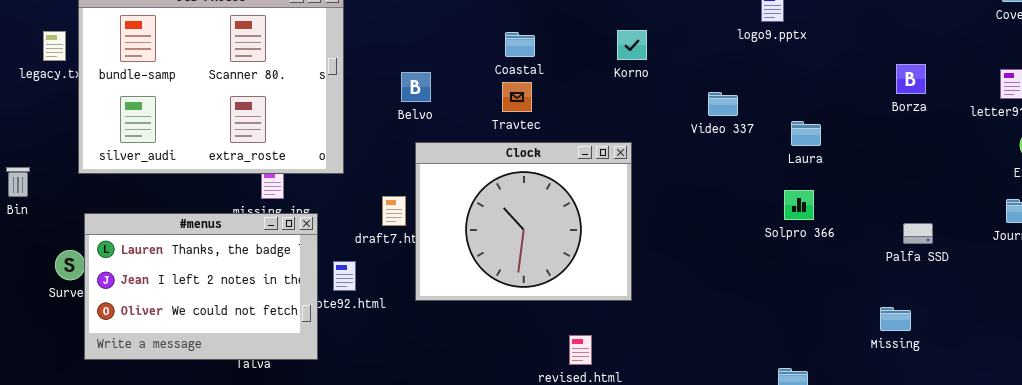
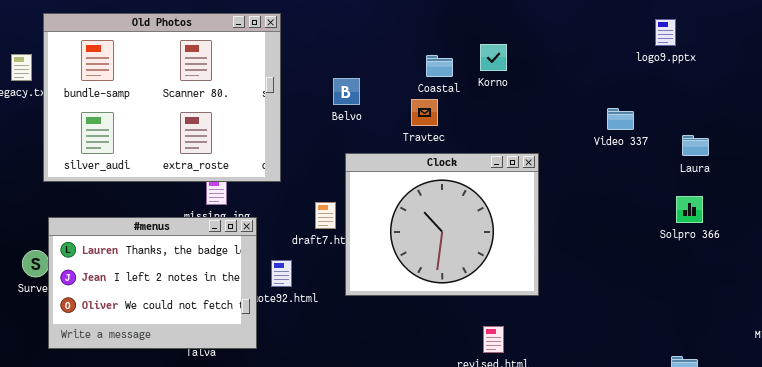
Korno: [617,30,647,60] -> [480,44,507,71], moved
Belvo: [401,72,431,102] -> [333,78,360,105], moved
Travtec: [502,82,532,112] -> [411,99,438,126], moved

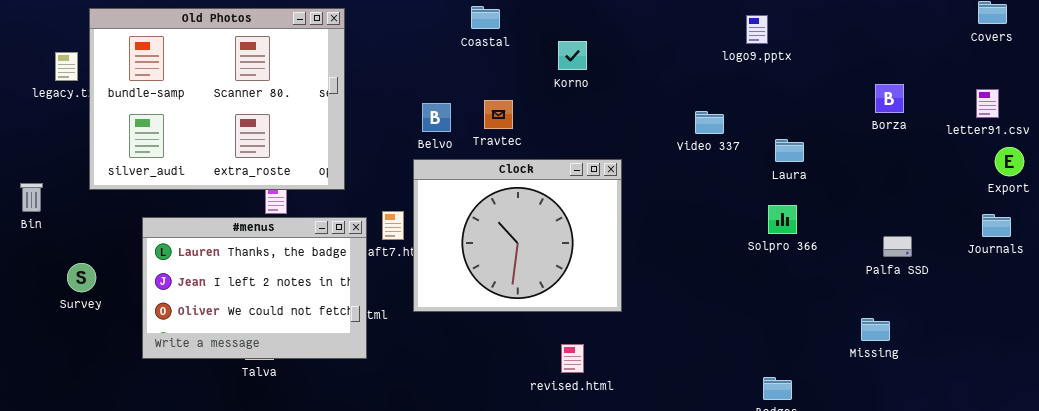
Coastal: [426,55,453,77] -> [471,6,500,29], moved
Belvo: [333,78,360,105] -> [422,103,451,132], moved
#menus: [48,217,257,349] -> [142,217,367,359], moved

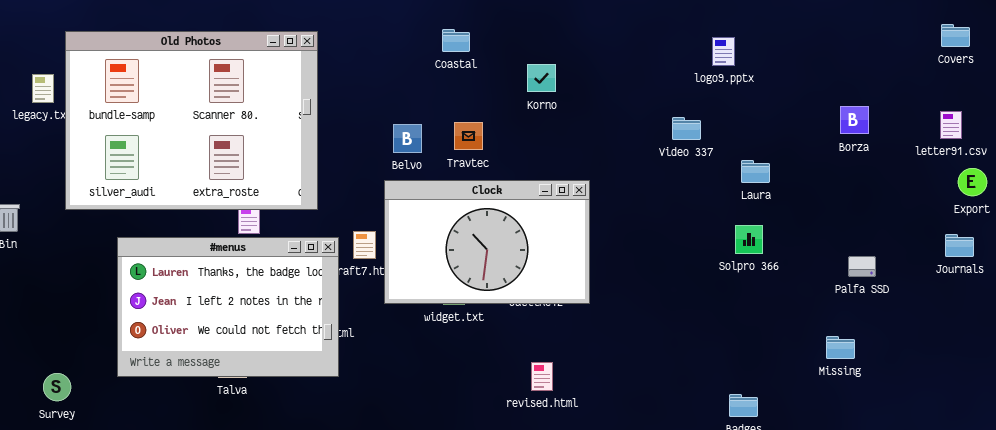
Video 337: [695,111,724,134] -> [672,117,701,140], moved
Clock: [413,159,622,312] -> [384,180,590,304], resized
Survey: [67,263,96,292] -> [43,373,71,401], moved

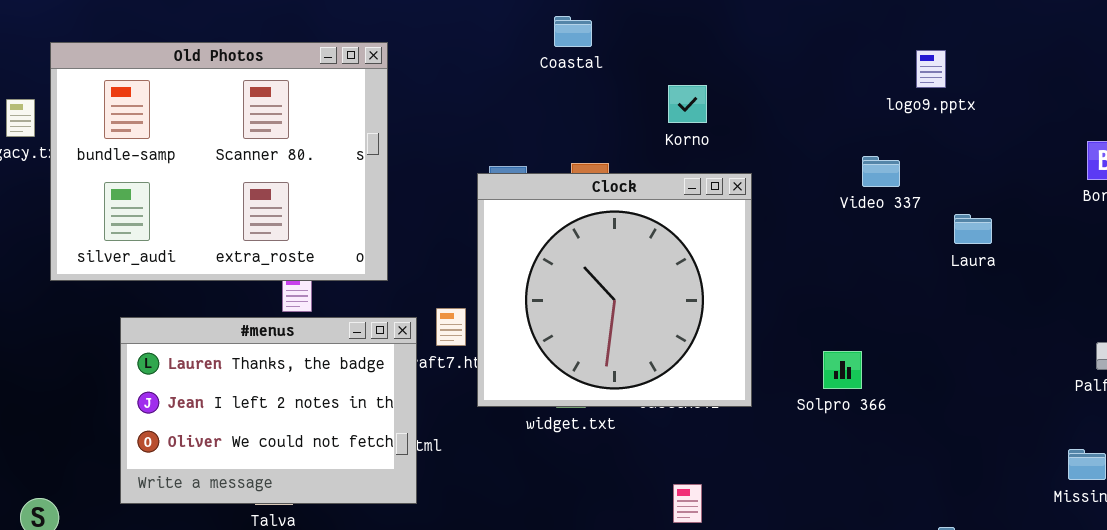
Coastal: [442,29,470,52] -> [554,16,592,47], moved
Clock: [384,180,590,304] -> [477,173,752,407], resized
Solpro 366: [735,225,763,254] -> [823,351,862,389], moved

